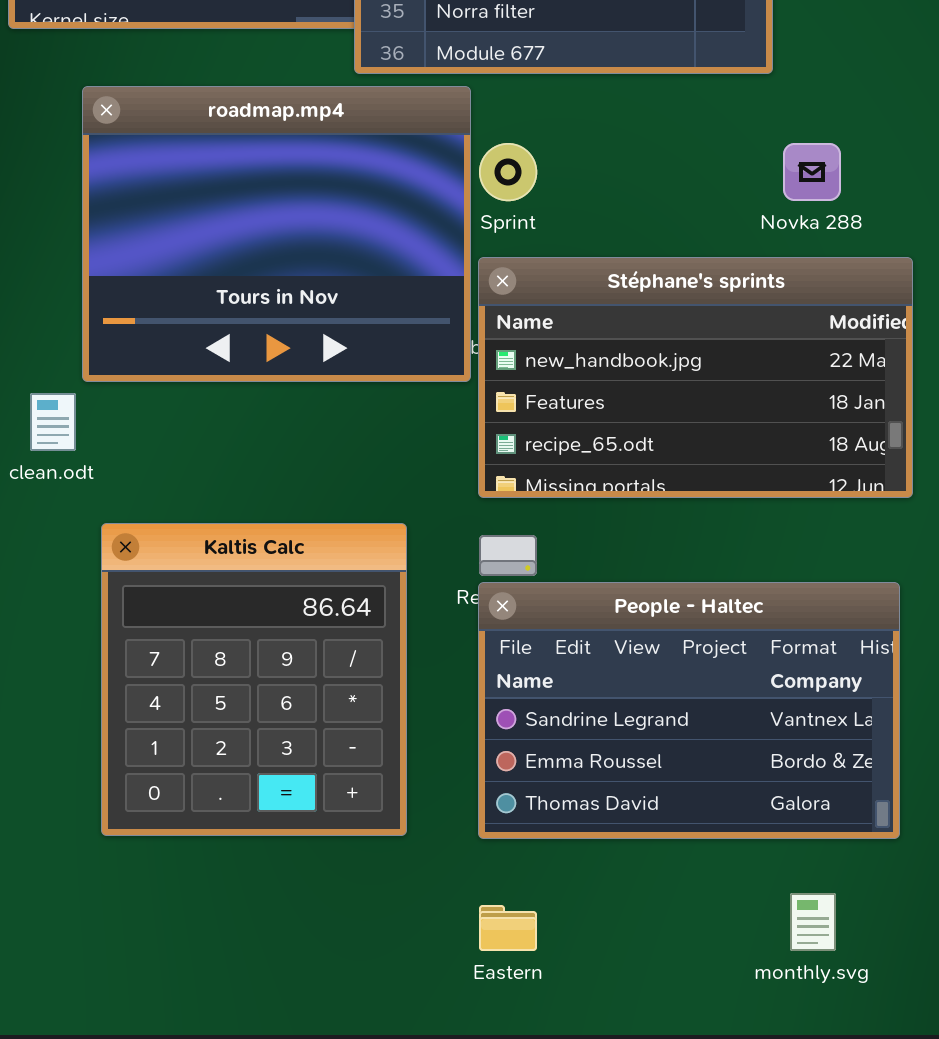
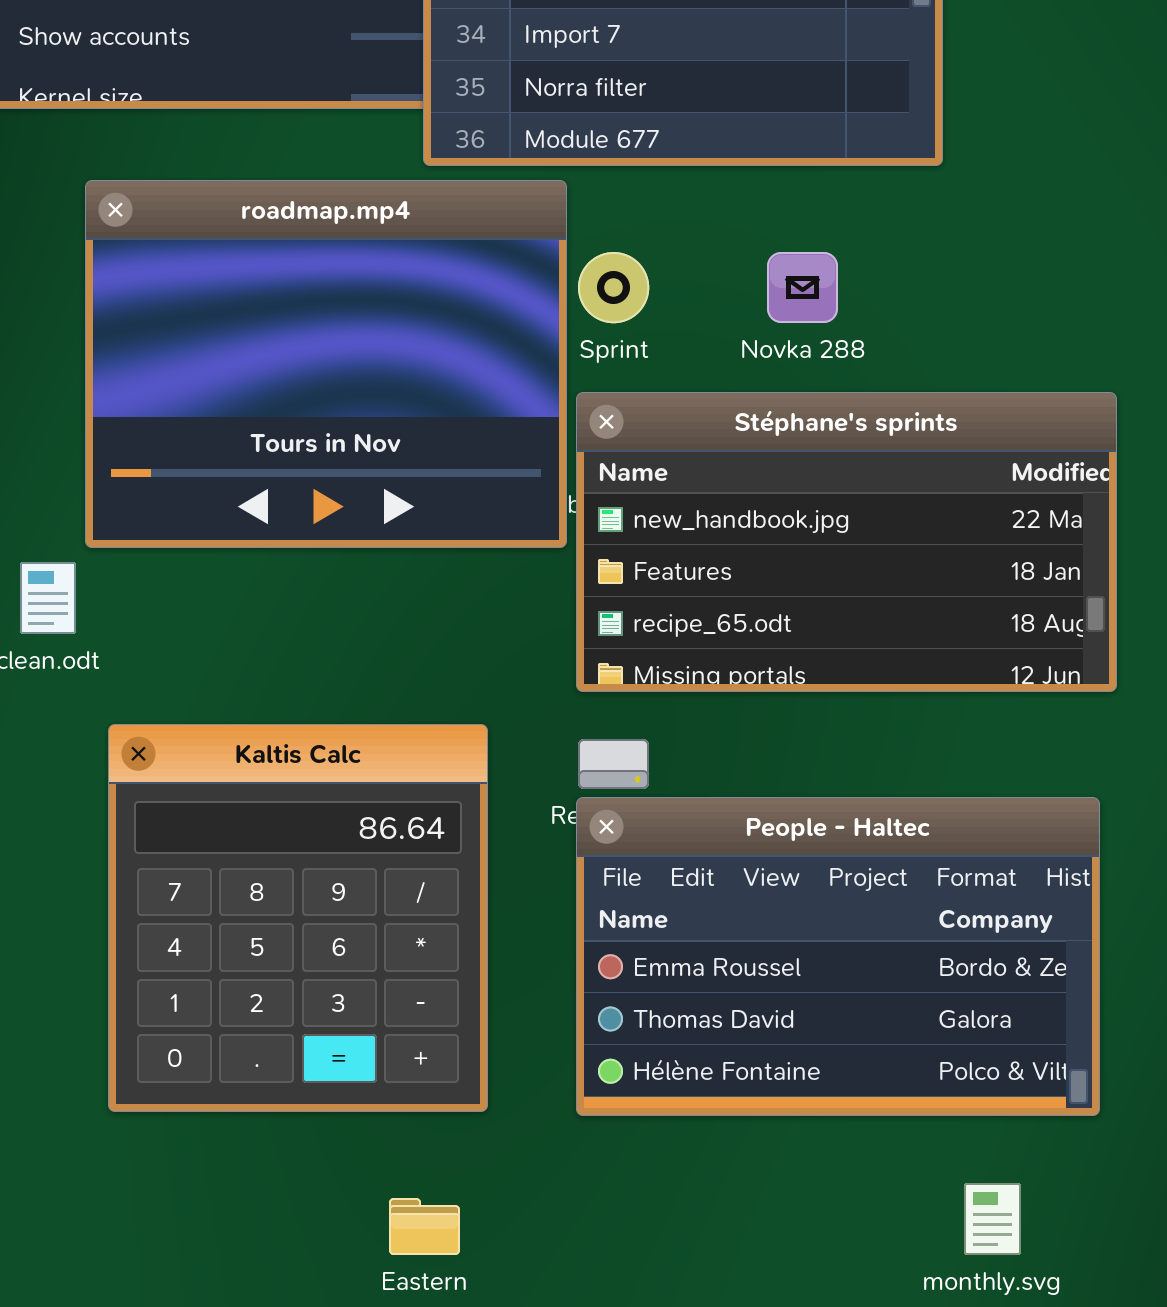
Novka 288: [783,143,841,201] -> [767,252,838,323], moved
People - Haltec: [478,582,900,839] -> [576,797,1100,1116], scrolled down 1 row
Eastern: [479,905,537,951] -> [389,1198,460,1255], moved

